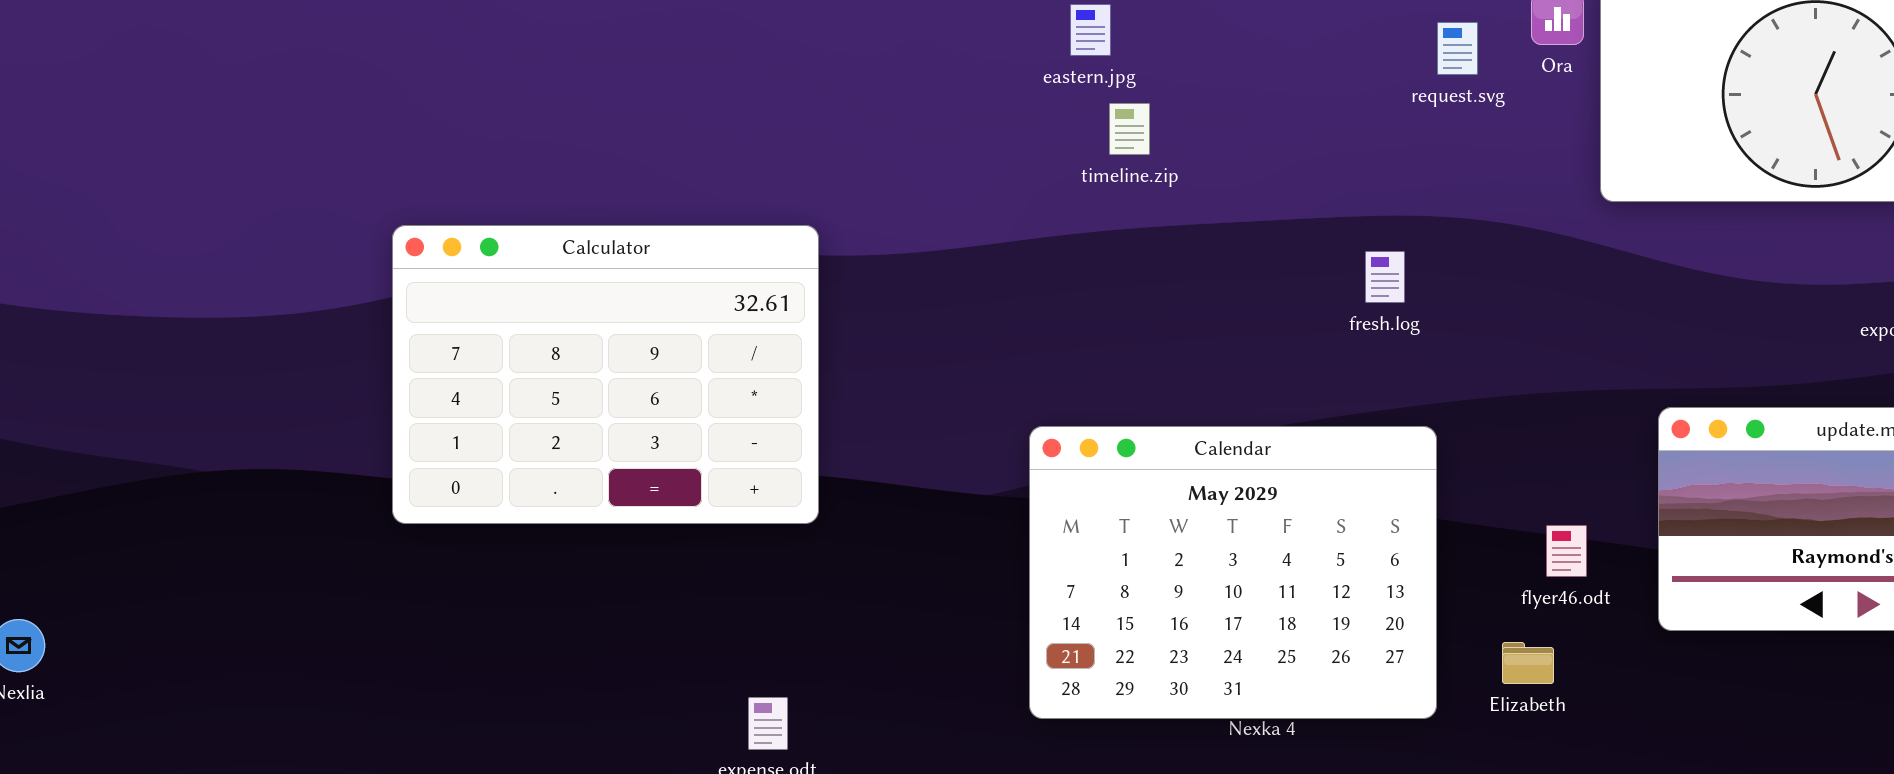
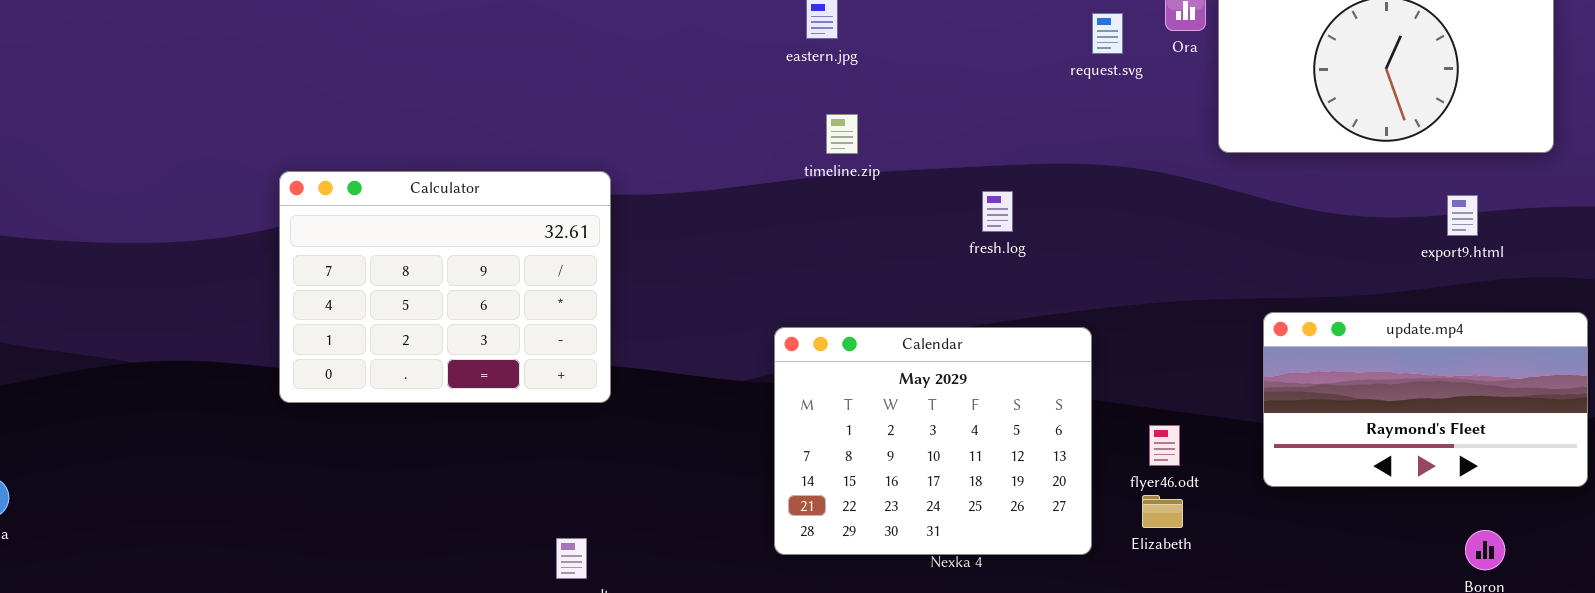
timeline.zip: [1109,103,1150,155] -> [826,114,858,154], moved
fresh.log: [1365,251,1405,303] -> [982,191,1013,232], moved
flyer46.odt: [1546,525,1587,577] -> [1149,425,1180,466], moved

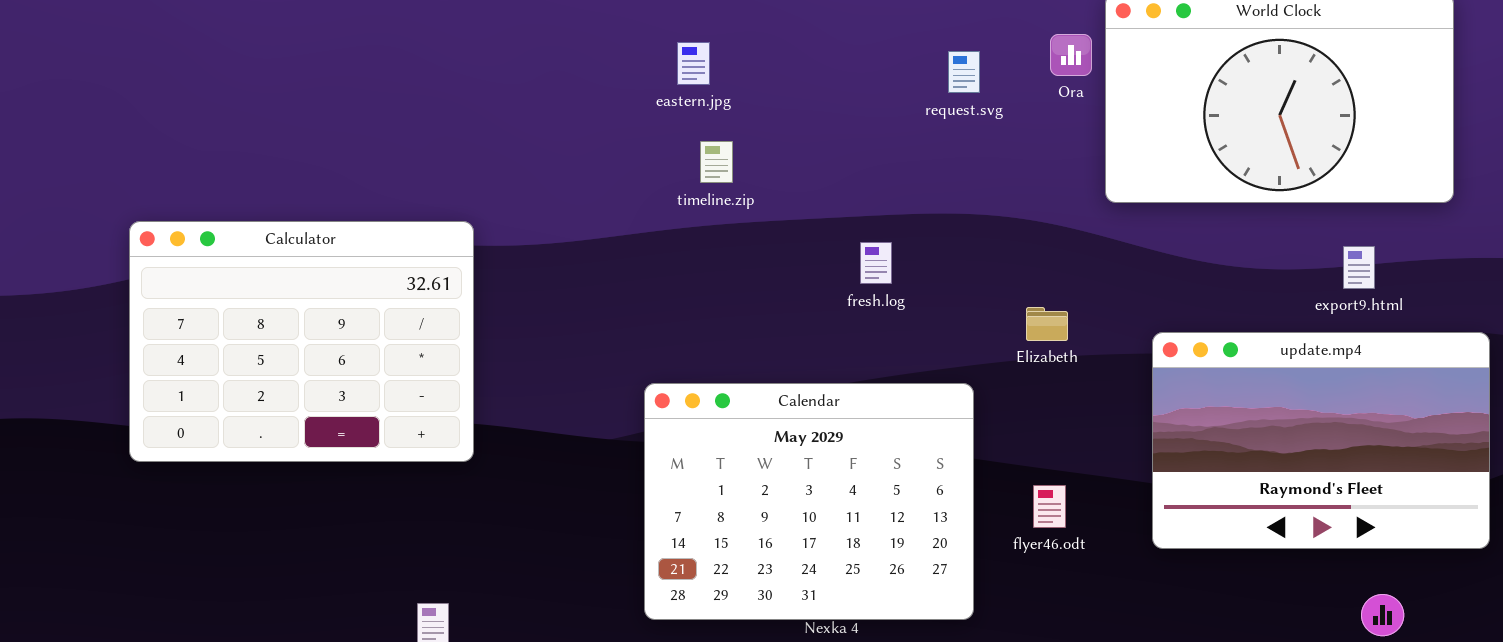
request.svg: [1092,13,1123,54] -> [948,51,980,93], moved
timeline.zip: [826,114,858,154] -> [700,141,733,183], moved
update.mp4: [1263,312,1588,487] -> [1152,332,1490,549], resized
Elizabeth: [1142,495,1183,528] -> [1026,307,1068,341], moved

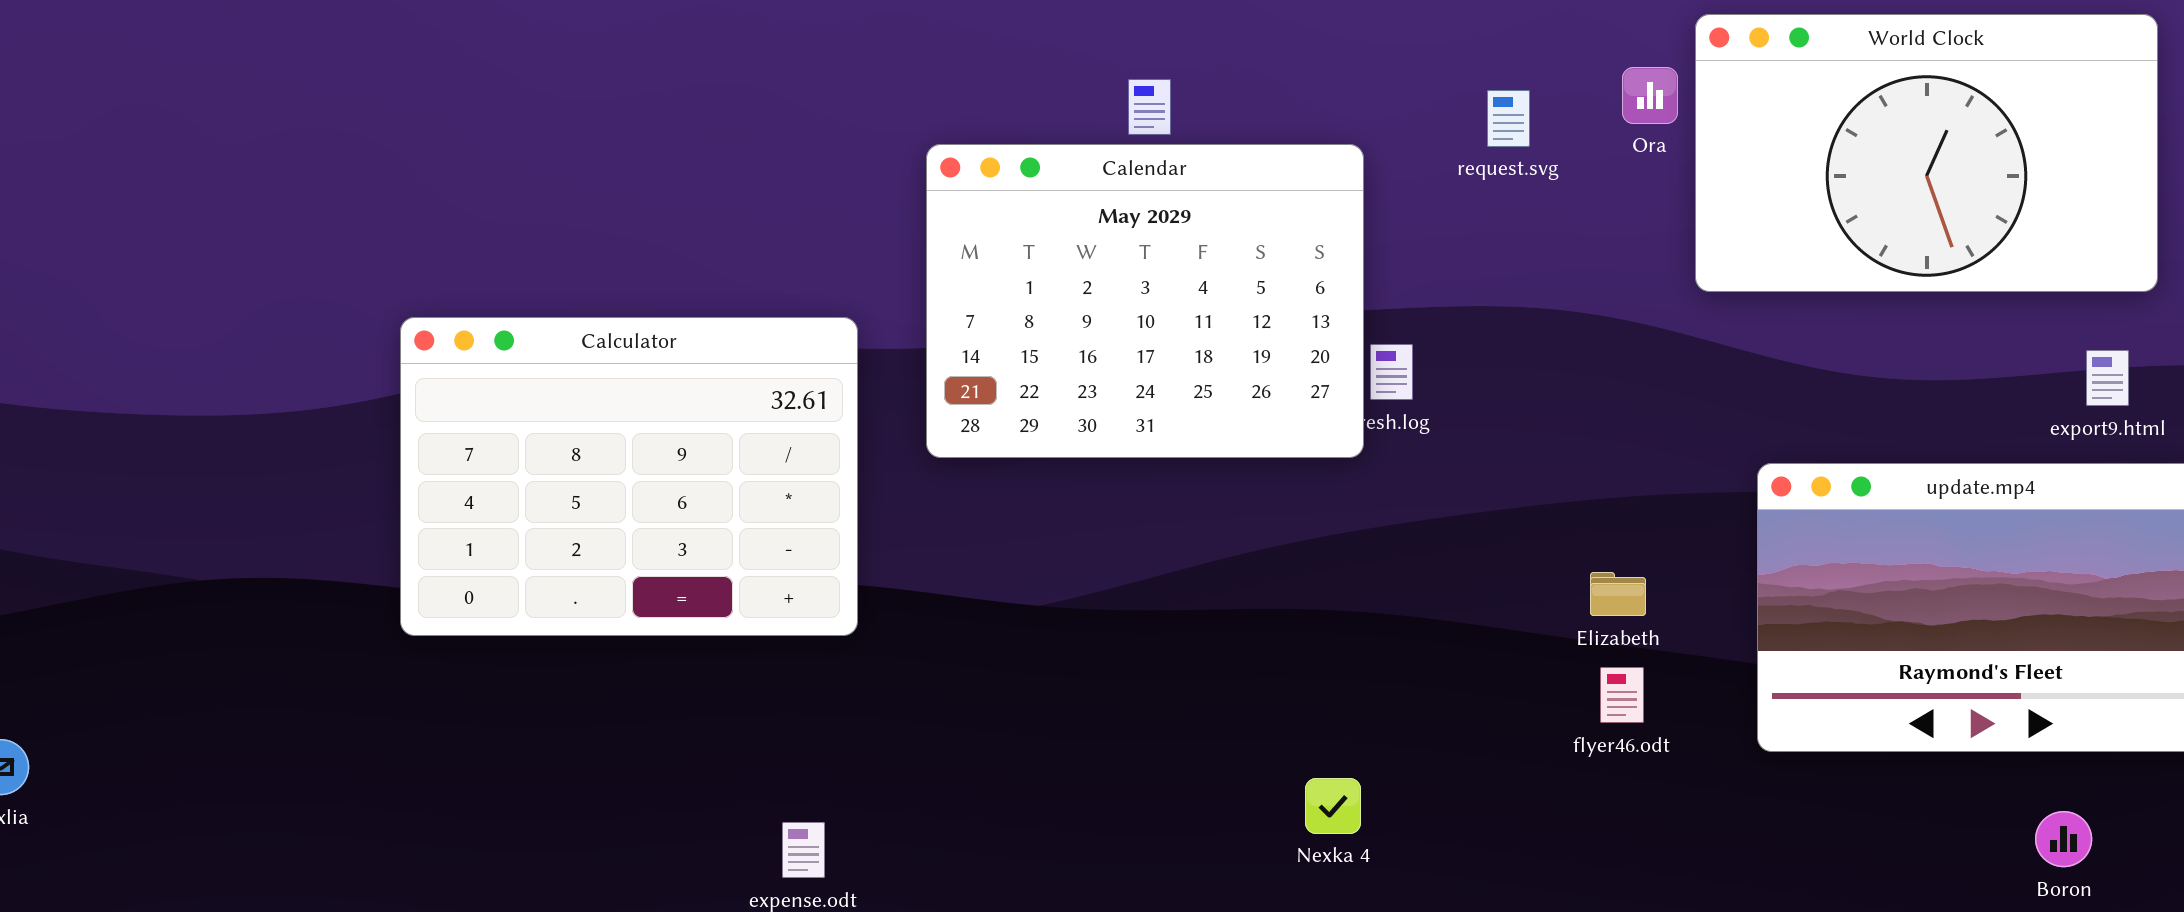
export9.html: [1343,246,1375,289] -> [2086,350,2129,406], moved
Elizabeth: [1026,307,1068,341] -> [1590,572,1646,616], moved
Calendar: [644,383,974,620] -> [926,144,1364,458], moved

